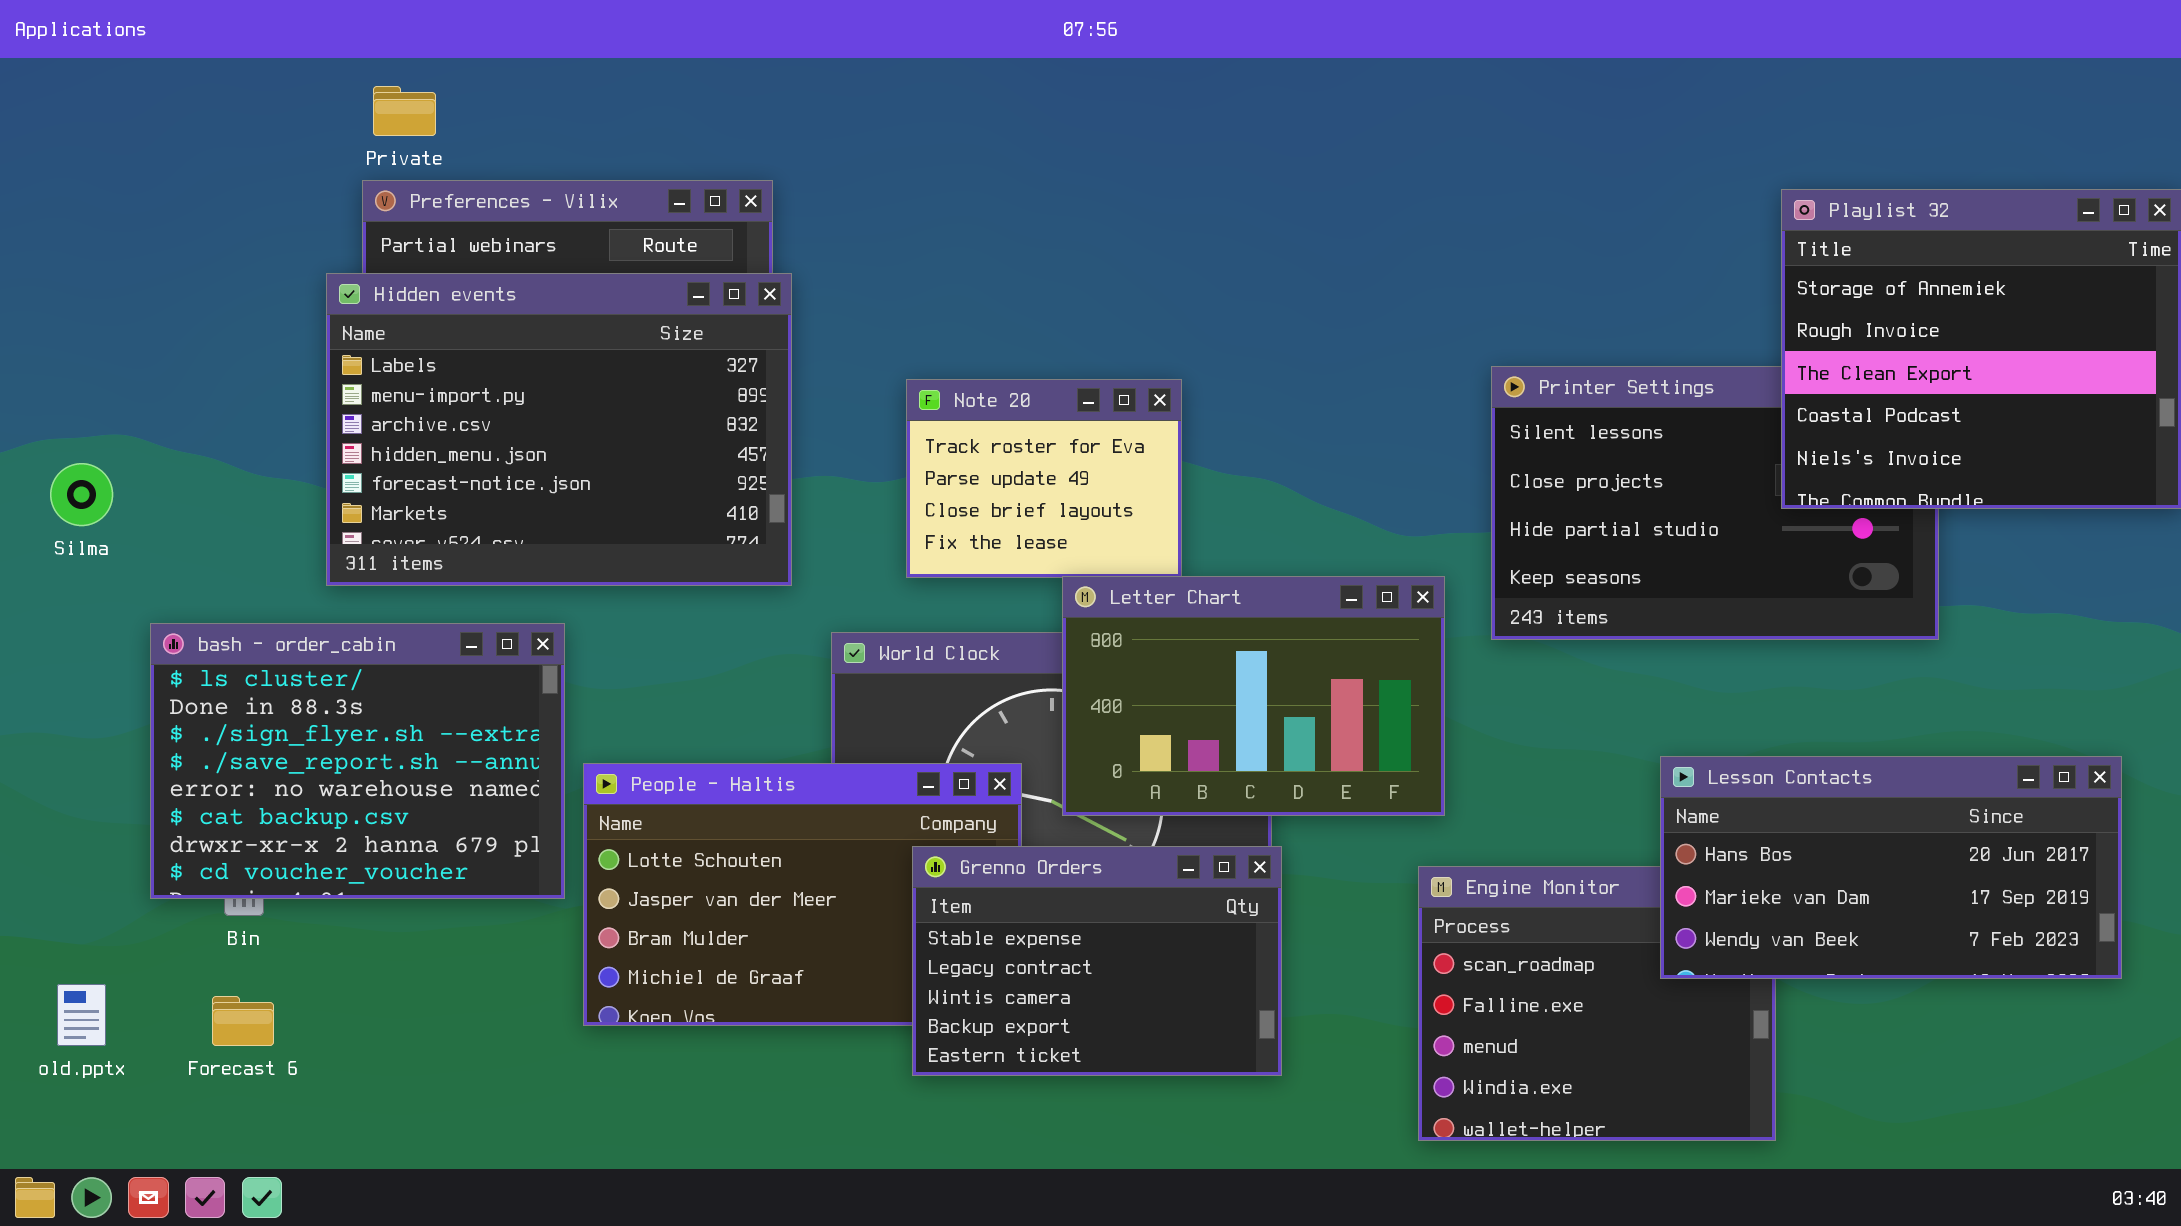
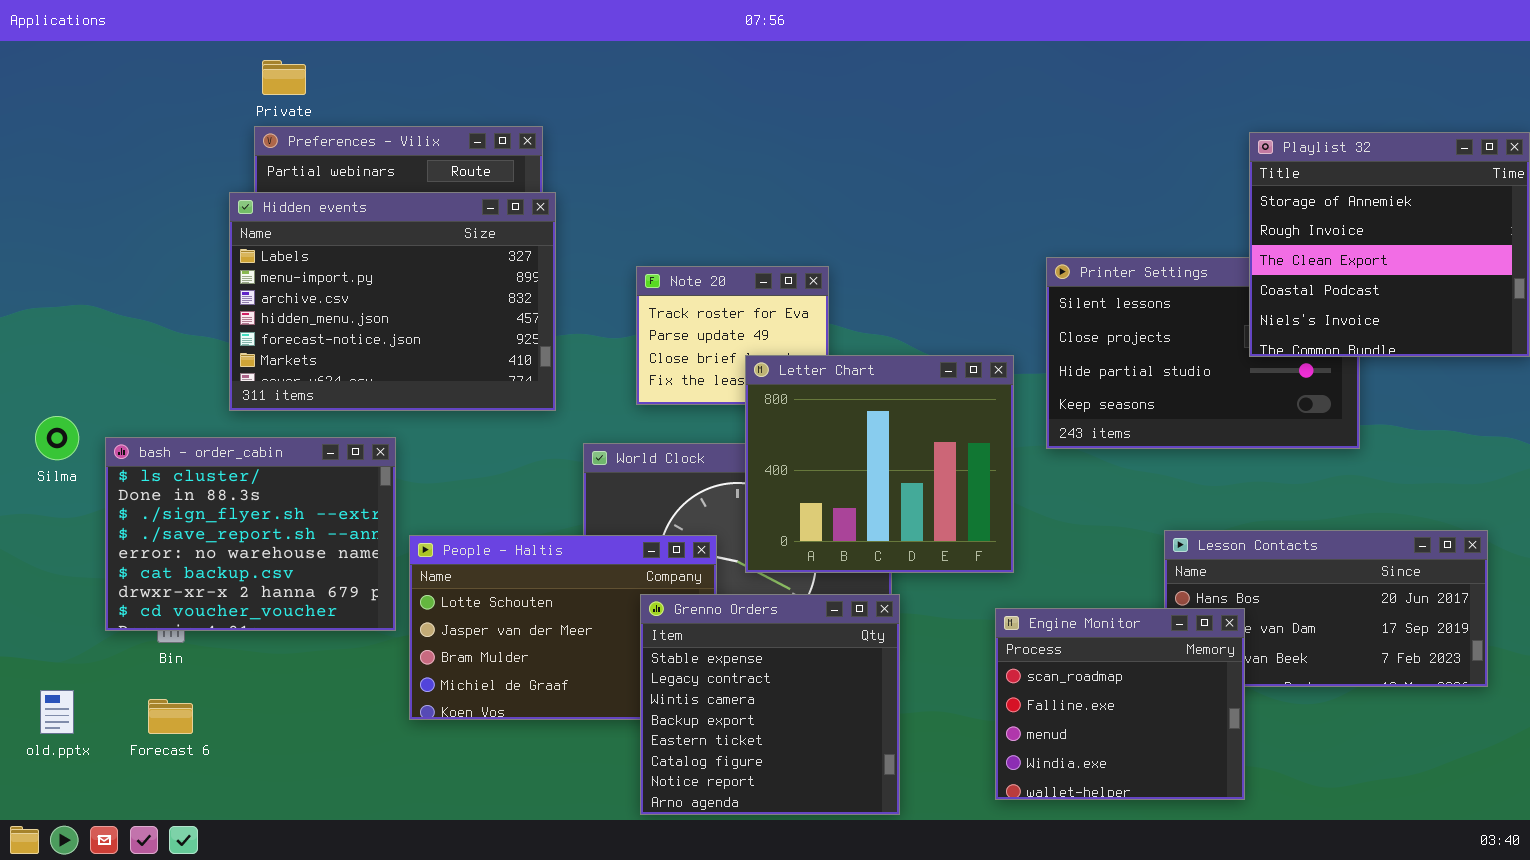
Silma: [50,463,113,526] -> [35,416,79,460], moved
Letter Chart: [1062,576,1445,816] -> [745,355,1014,573], resized
Grenno Orders: [912,846,1282,1076] -> [640,594,900,815], resized
Engine Monitor: [1418,866,1776,1141] -> [995,608,1245,800], raised

